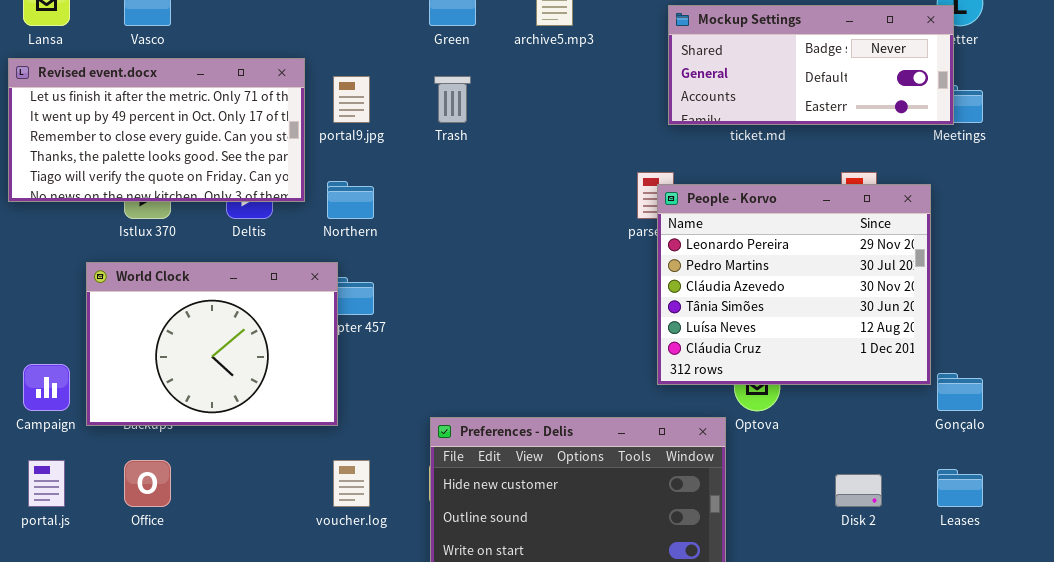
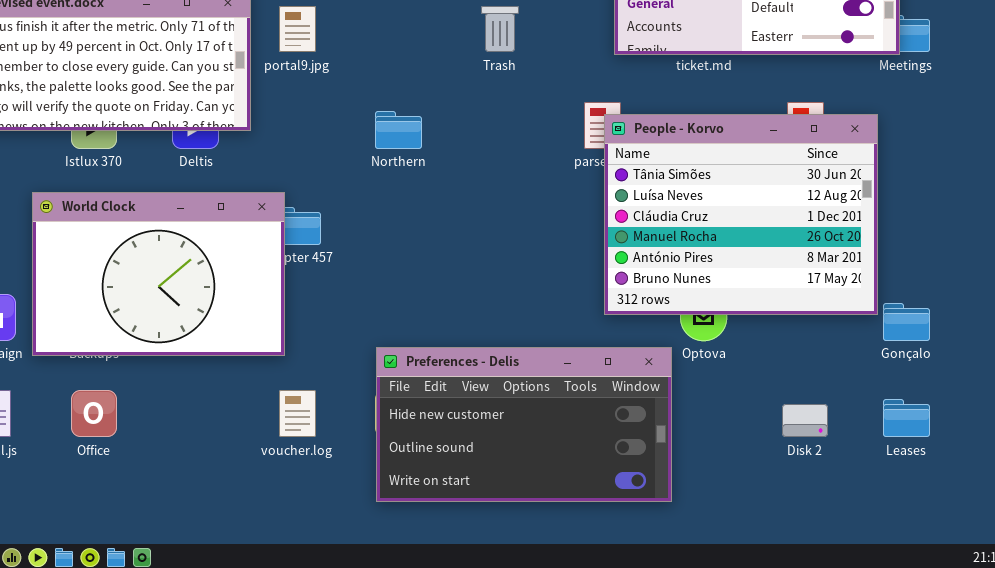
Trash: [434,76,471,123] -> [481,6,519,52], moved
Northern: [327,181,374,219] -> [375,111,422,149], moved
People - Korvo: [657,184,931,385] -> [604,114,878,315], scrolled down 3 rows

